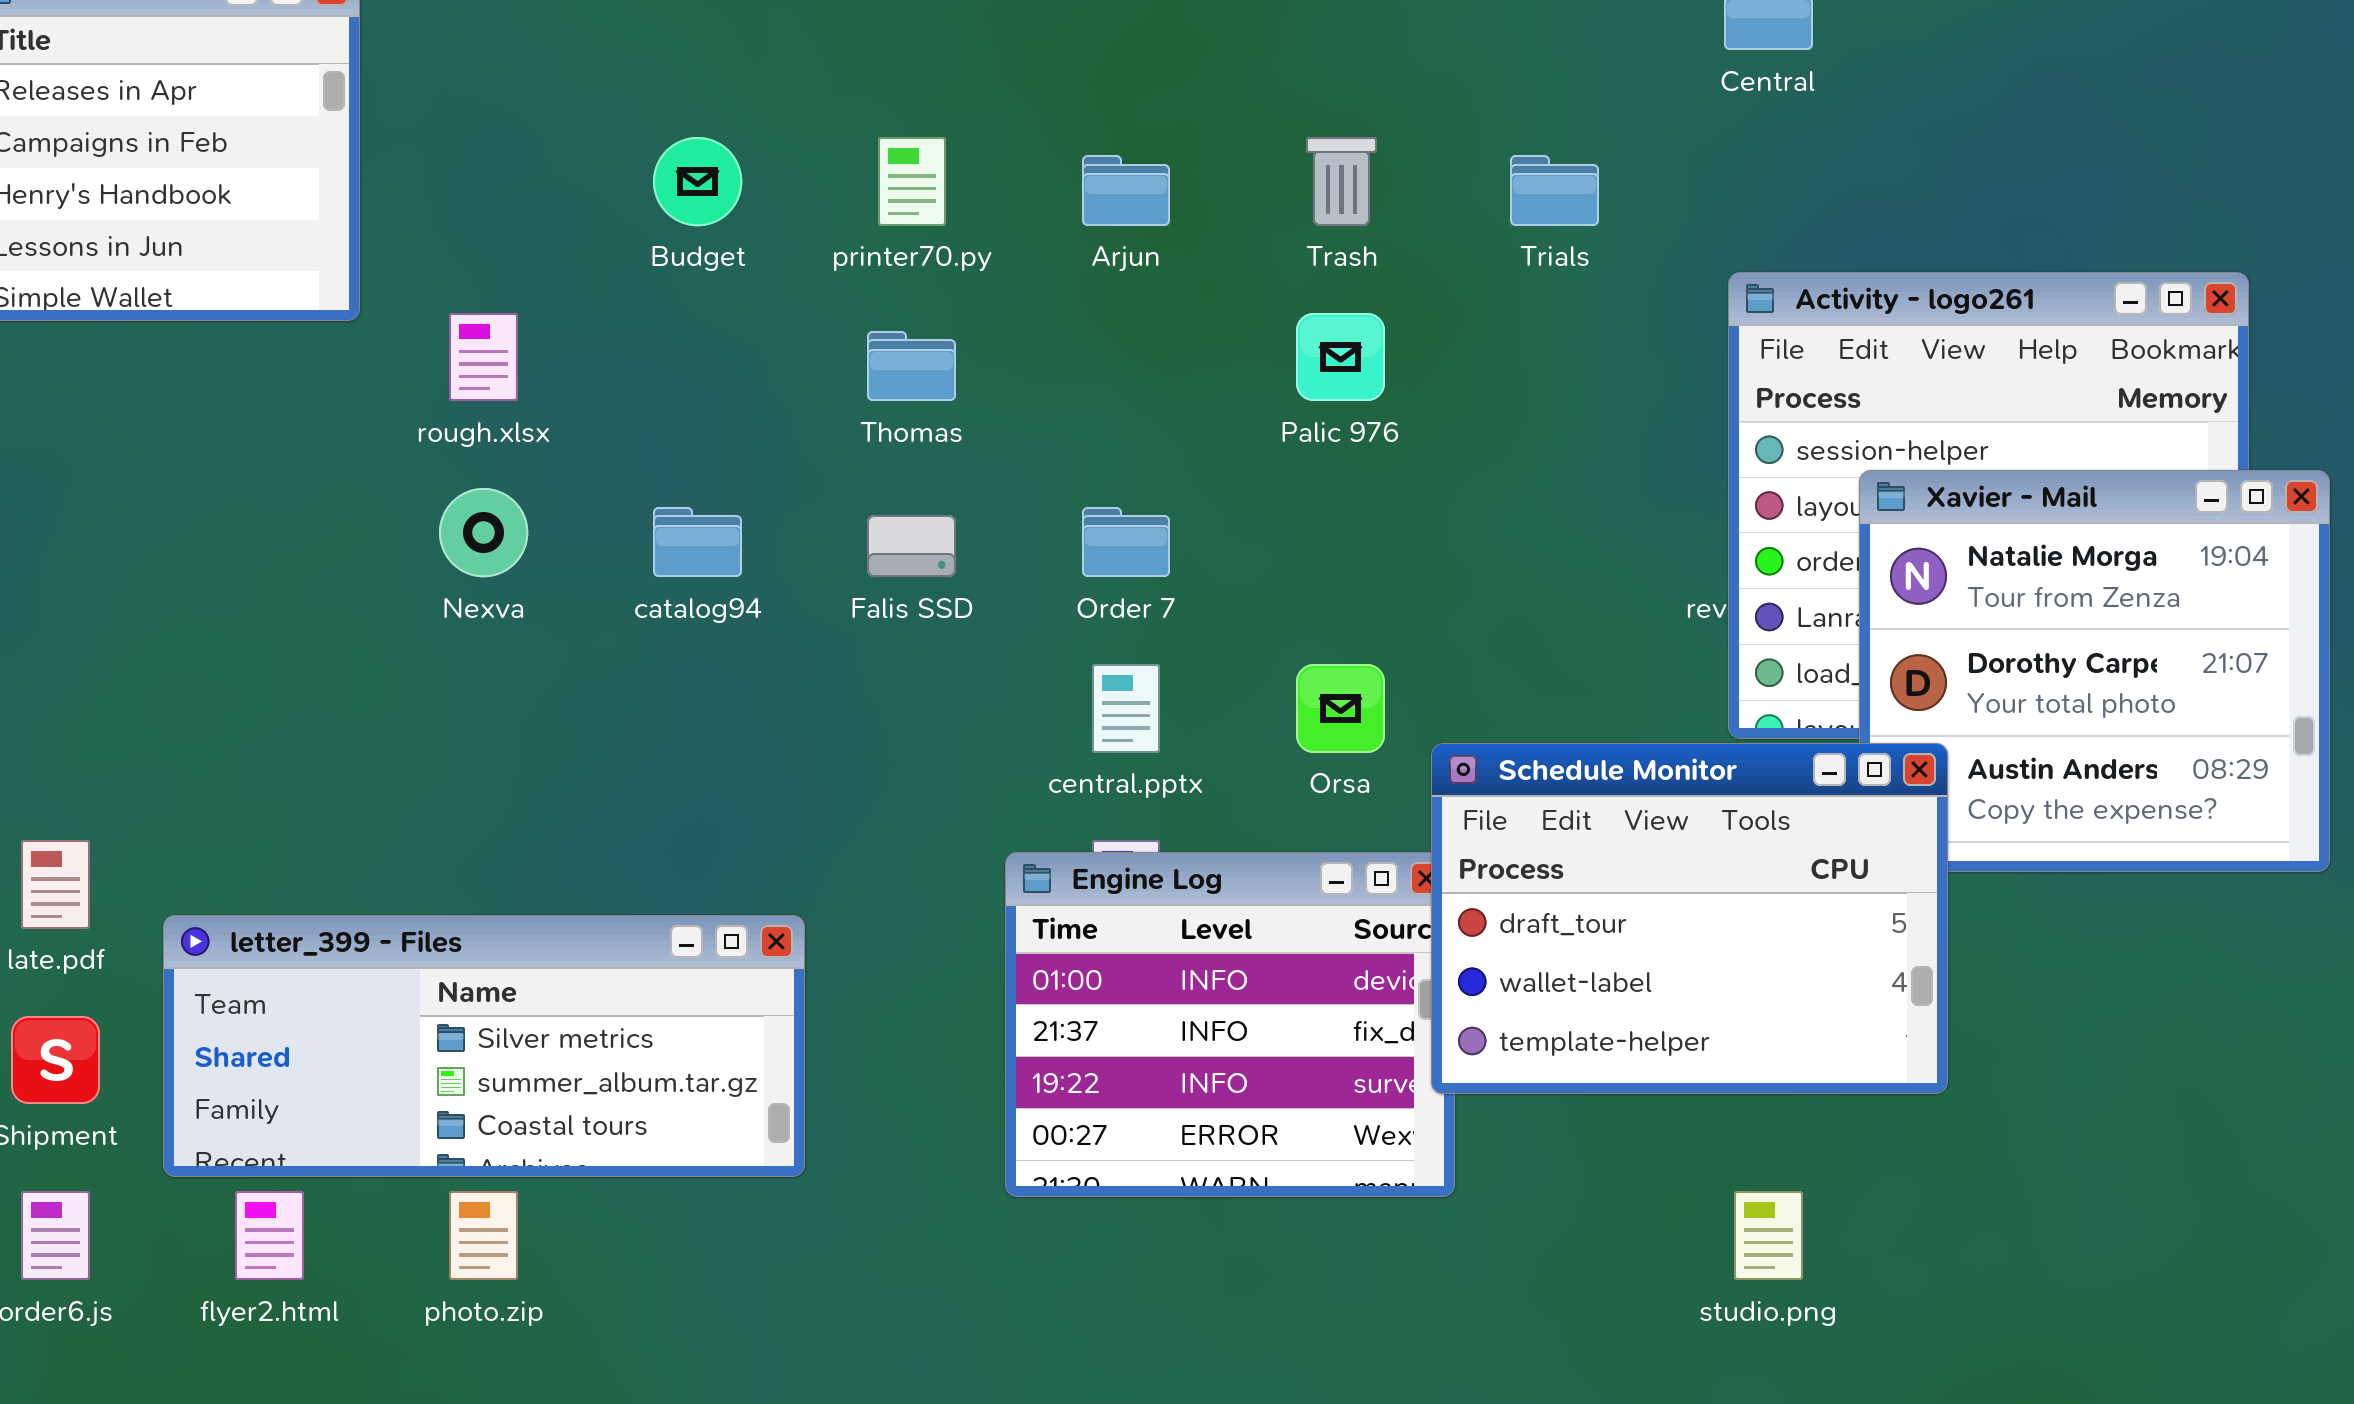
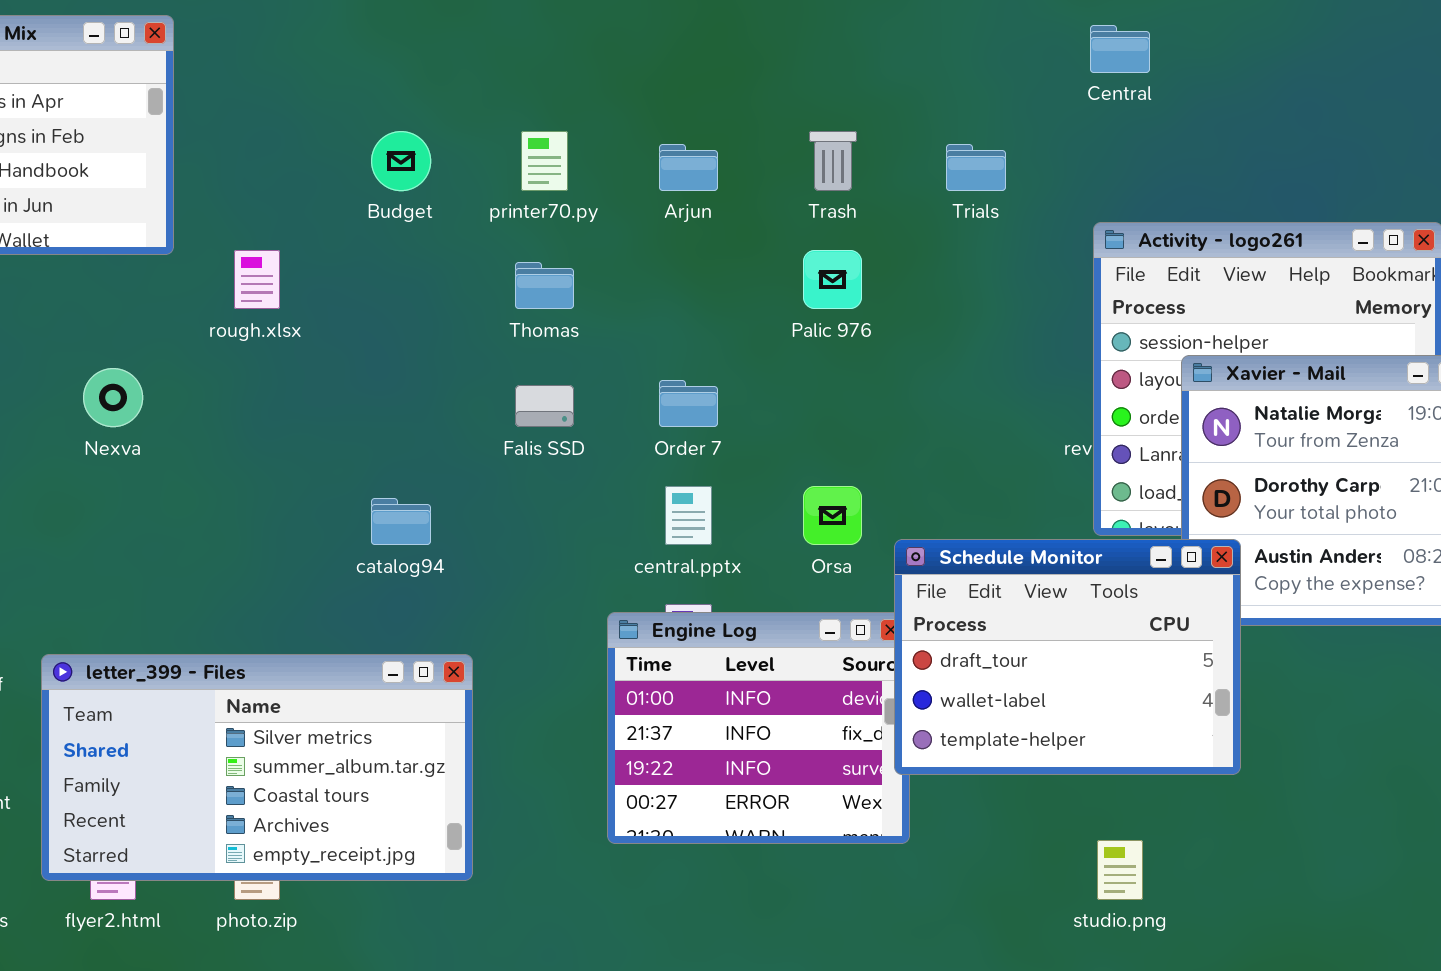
Nexva: [439,488,528,577] -> [83,368,143,427], moved
catalog94: [653,507,742,577] -> [371,498,431,545], moved
letter_399 - Files: [163,915,805,1177] -> [41,654,473,881], resized

